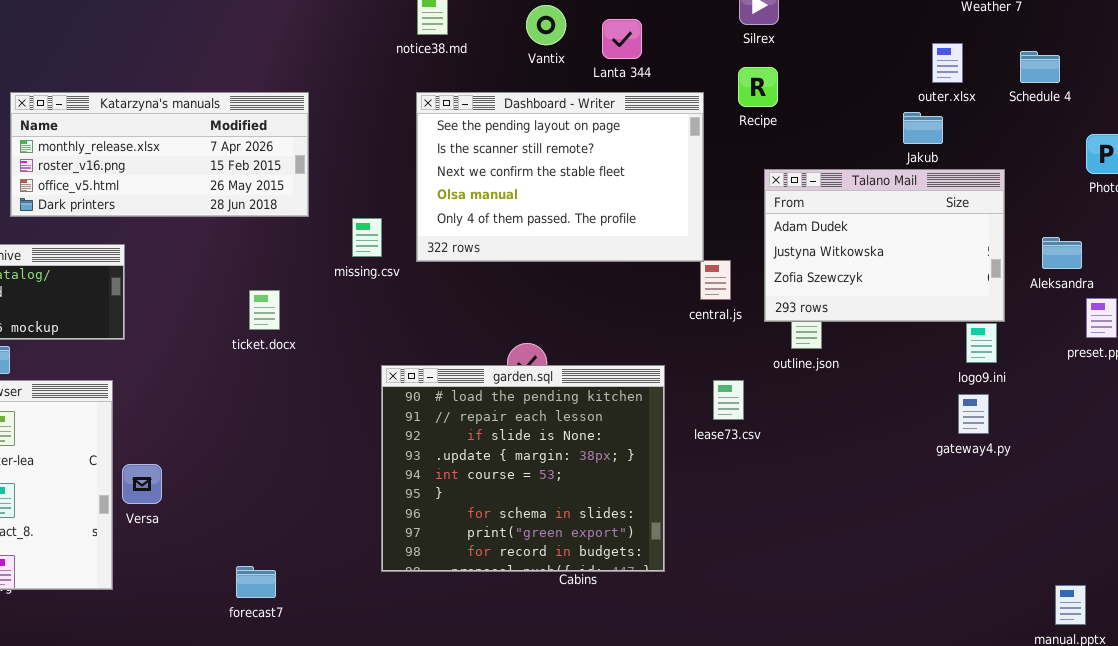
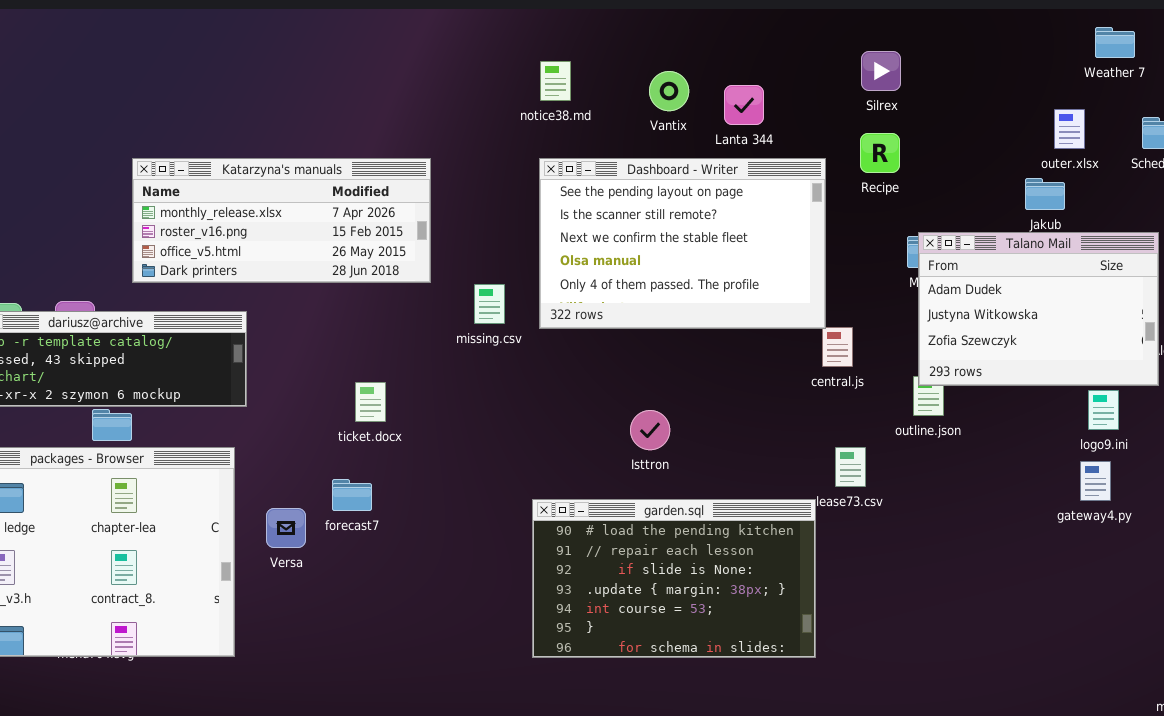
Talano Mail: [764,169,1005,322] -> [918,232,1159,386], moved
ticket.docx: [249,290,280,330] -> [355,382,386,422], moved
garden.sql: [381,365,665,572] -> [532,499,816,658], moved, resized
Versa: [122,464,162,504] -> [266,508,306,548], moved
forecast7: [236,566,276,598] -> [332,479,372,511], moved

